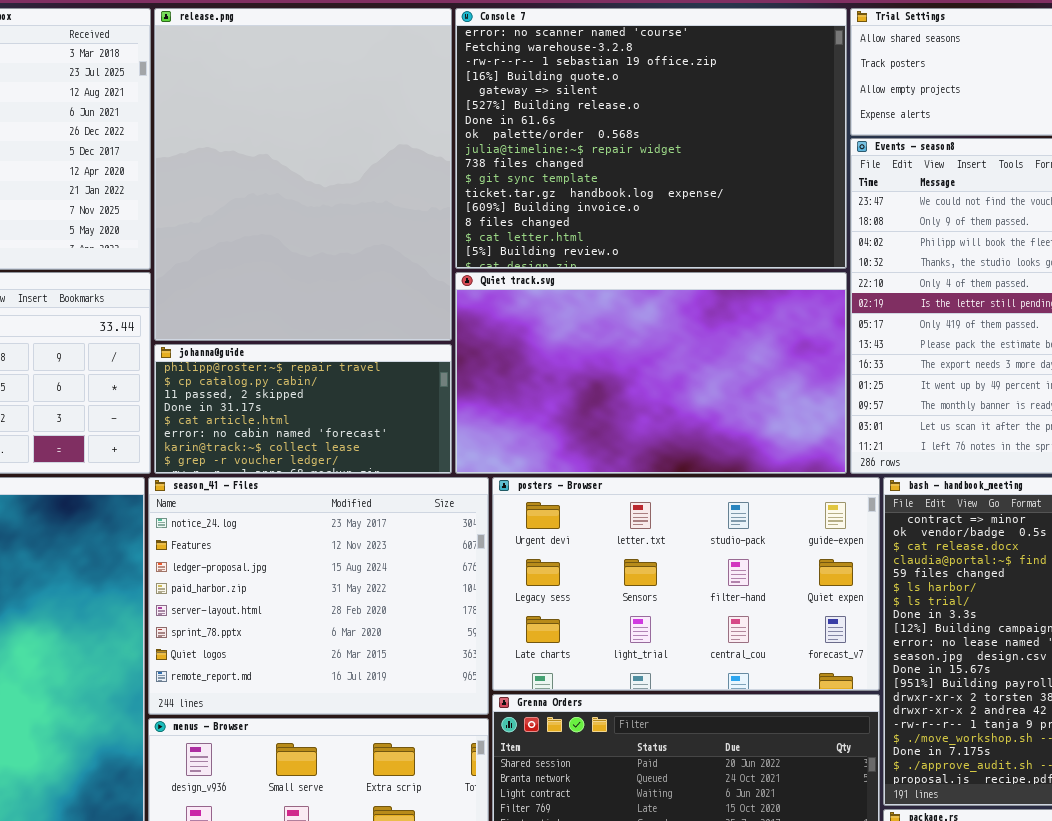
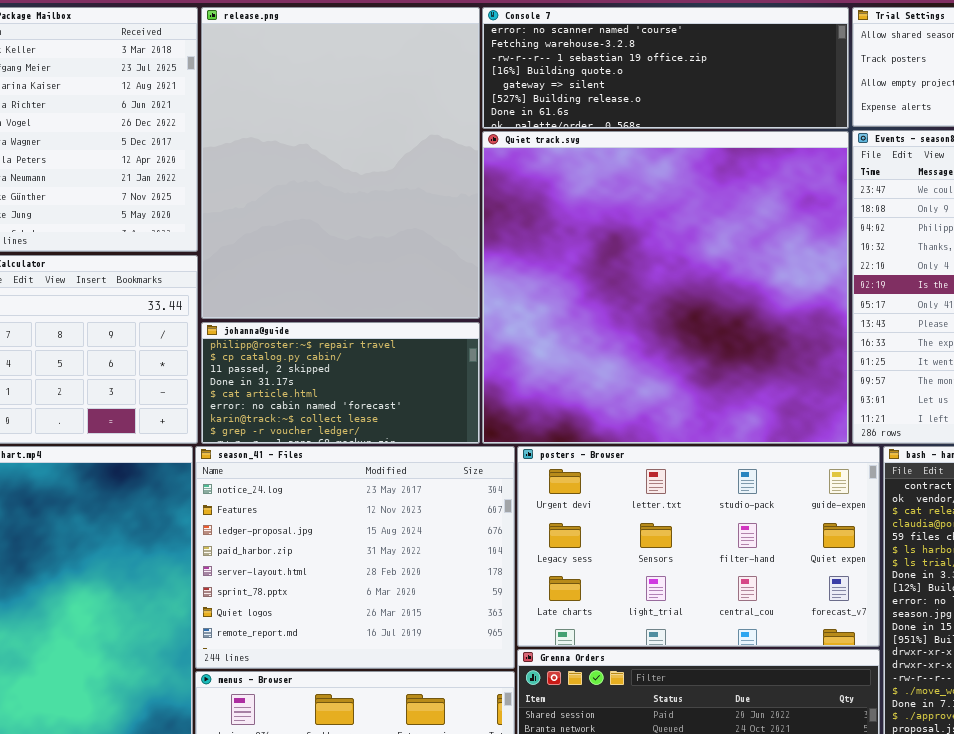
Console 7: [455,8,847,269] -> [482,7,849,129], resized
Quiet track.svg: [455,272,847,474] -> [482,131,849,444], resized

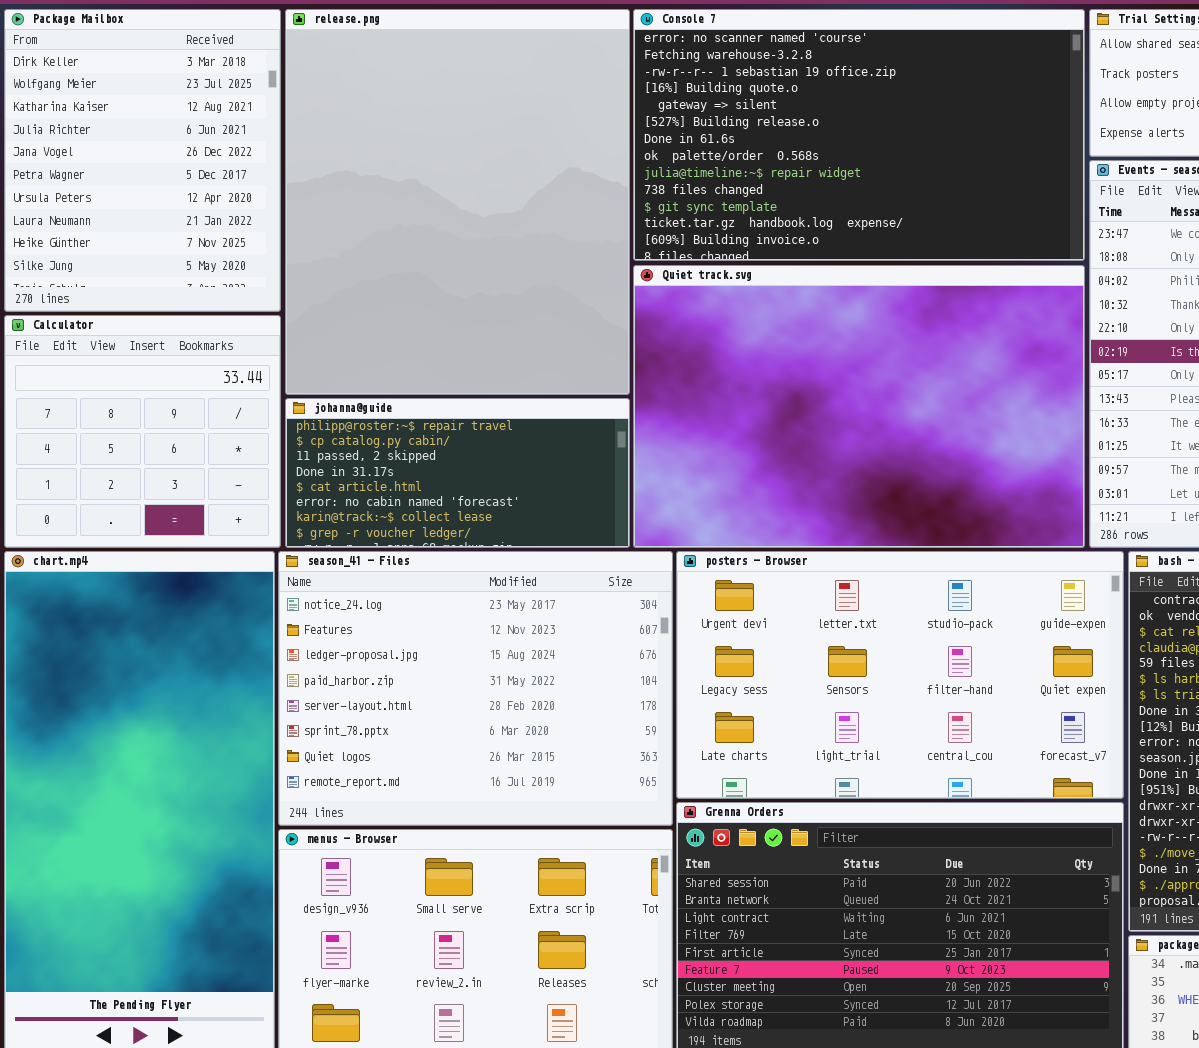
Console 7: [482,7,849,129] -> [633,9,1085,261], resized
Quiet track.svg: [482,131,849,444] -> [633,265,1085,548], resized

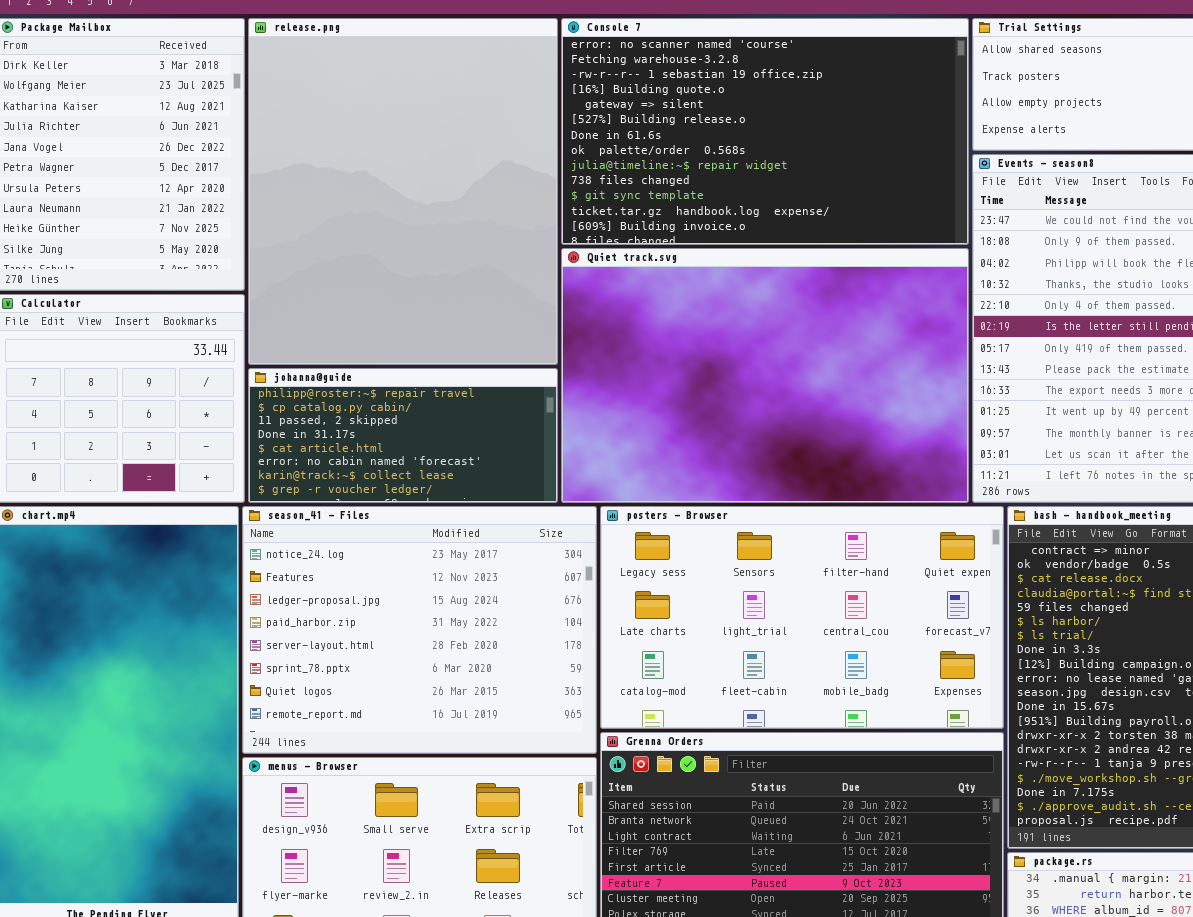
posters - Browser: [676,551,1124,799] -> [600,506,1004,729], scrolled down 1 row

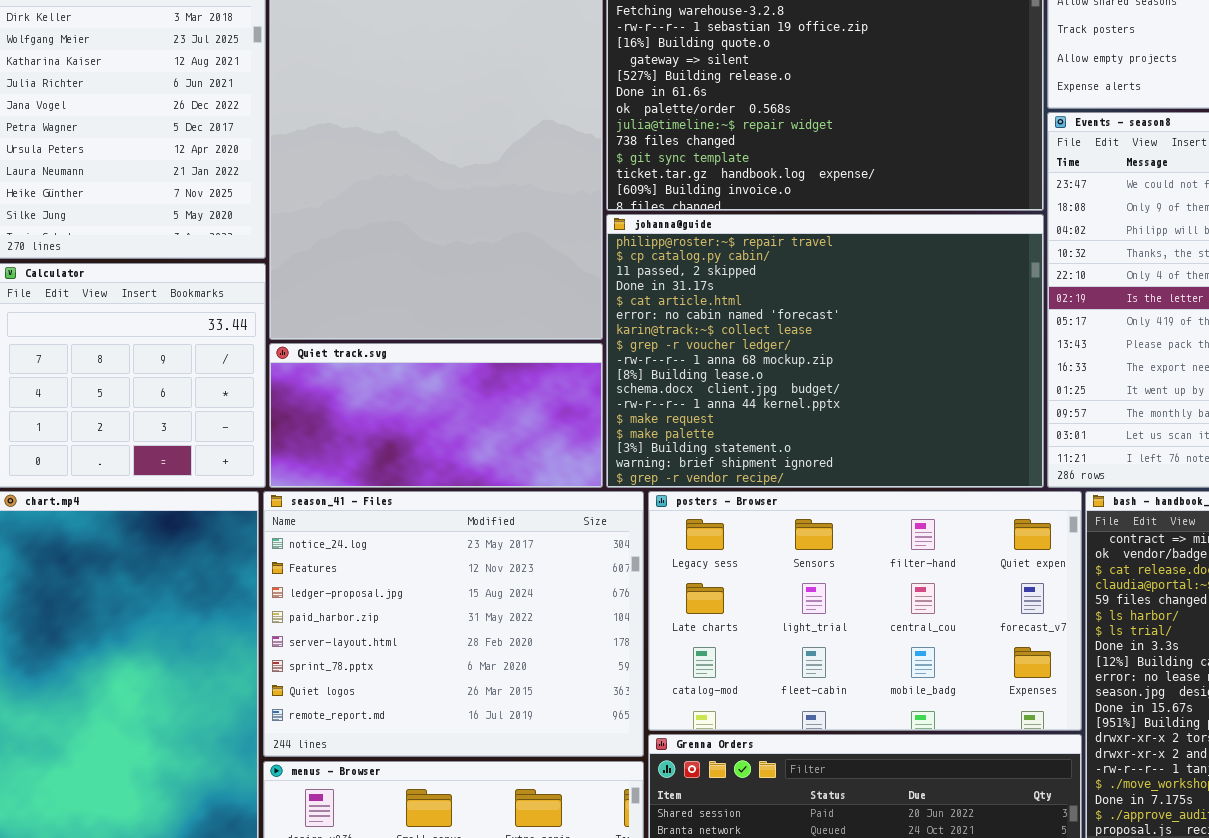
Quiet track.svg: [561,248,969,503] -> [269,343,603,488], moved, resized
johanna@guide: [248,368,558,503] -> [606,214,1044,488], moved, resized

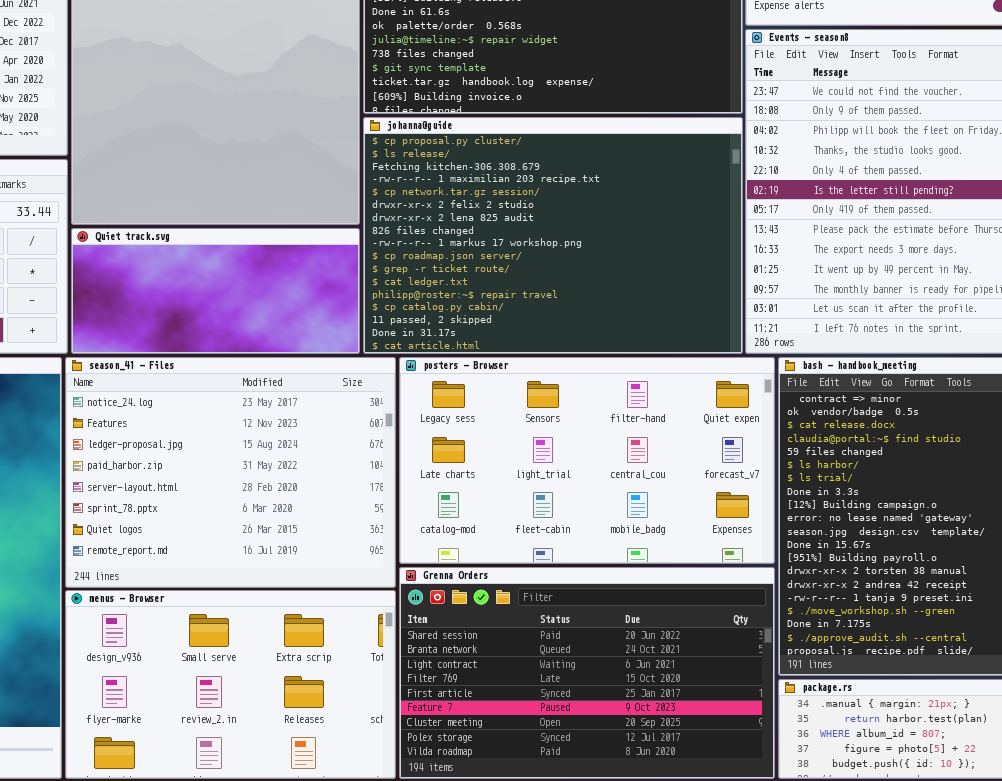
johanna@guide: [606,214,1044,488] -> [363,117,743,354], scrolled up 12 rows

